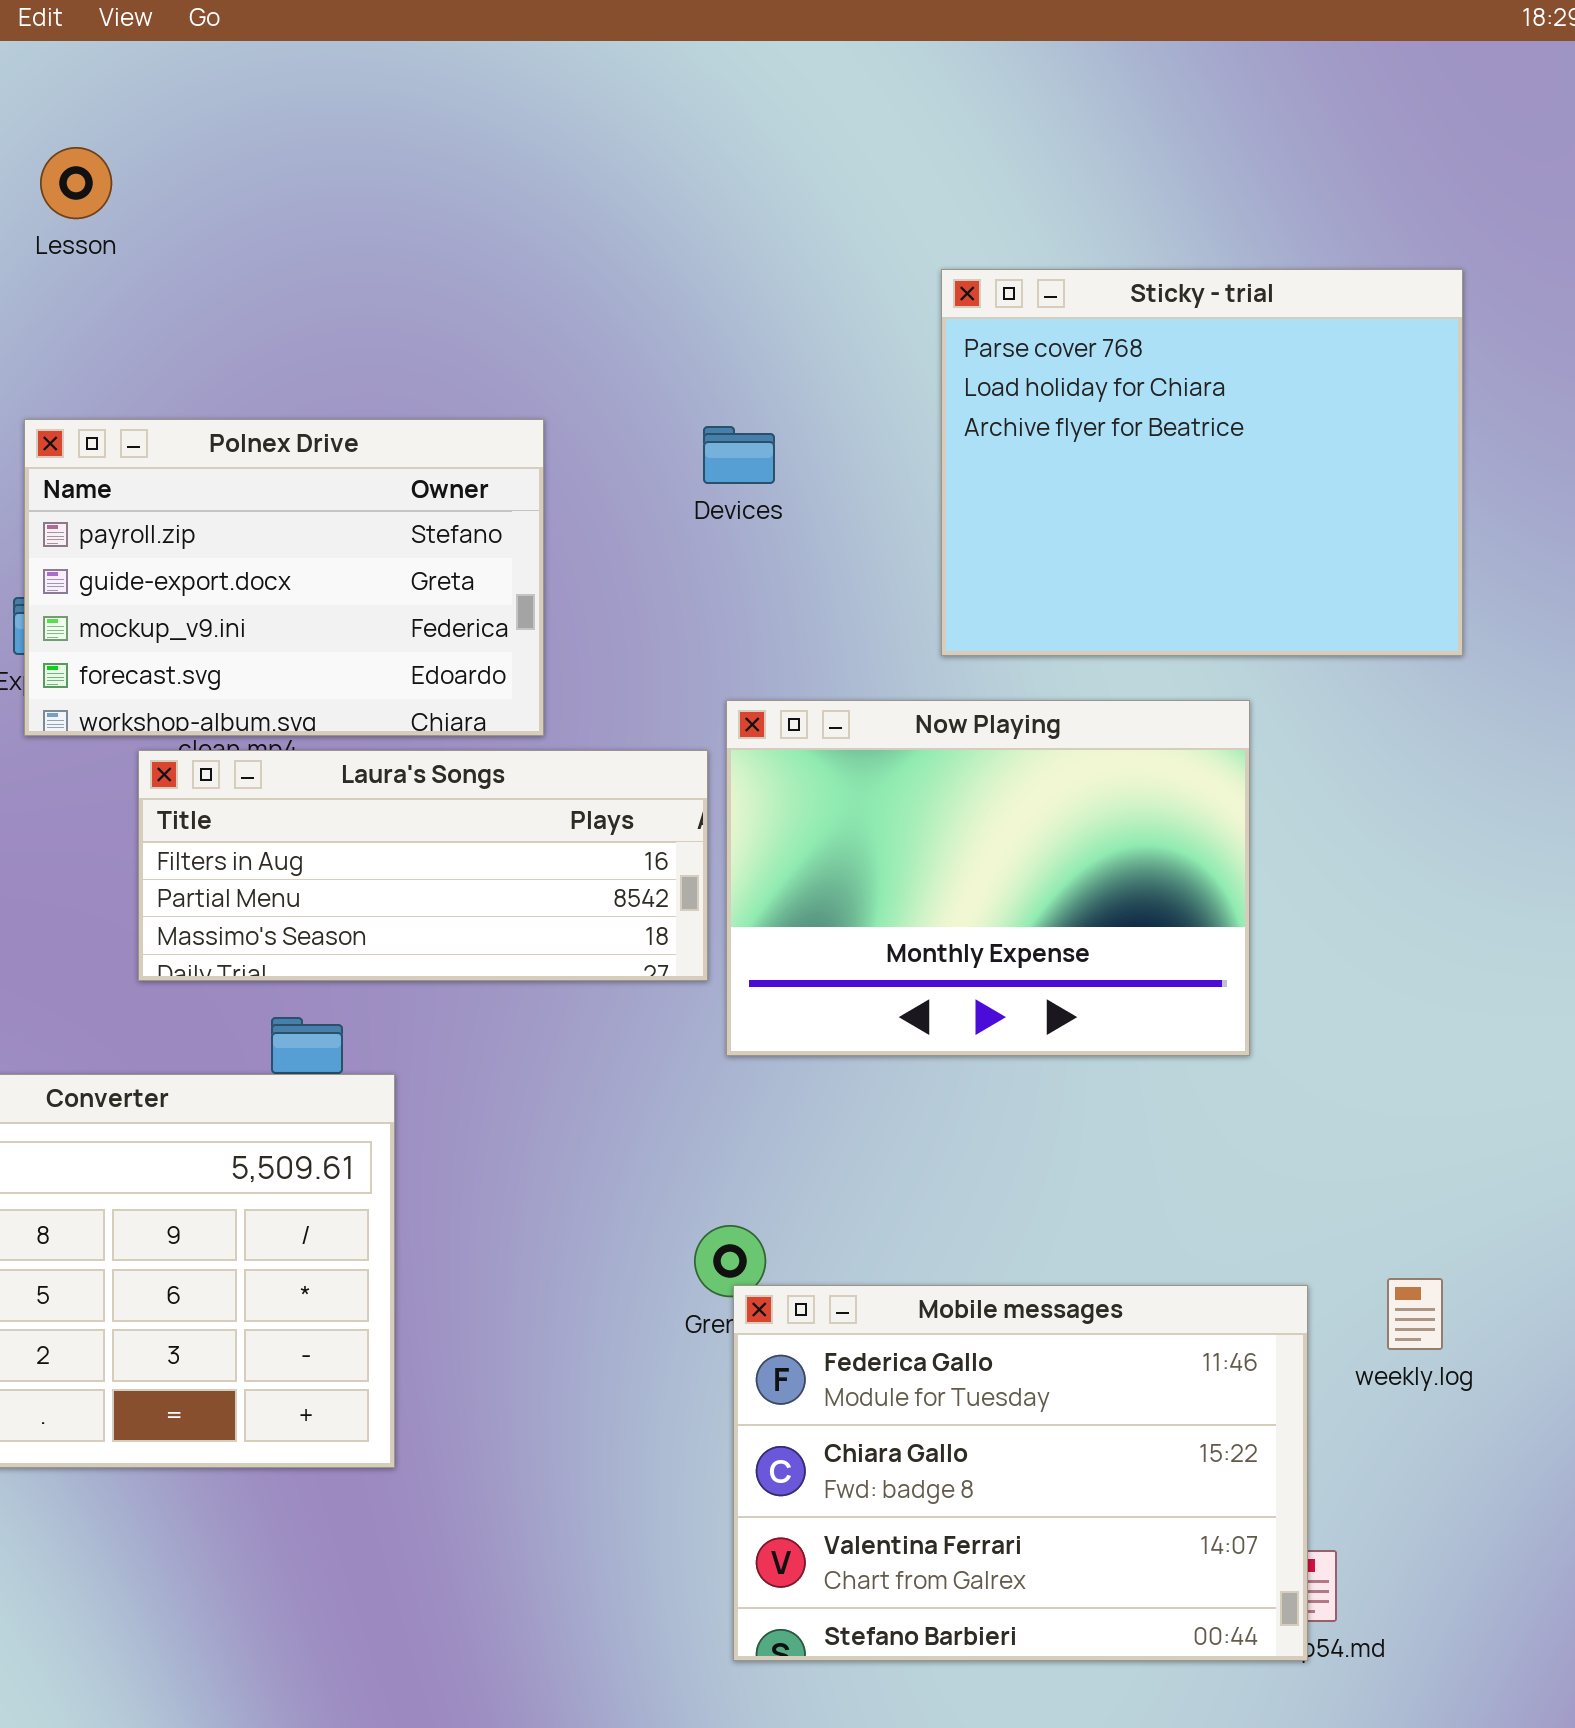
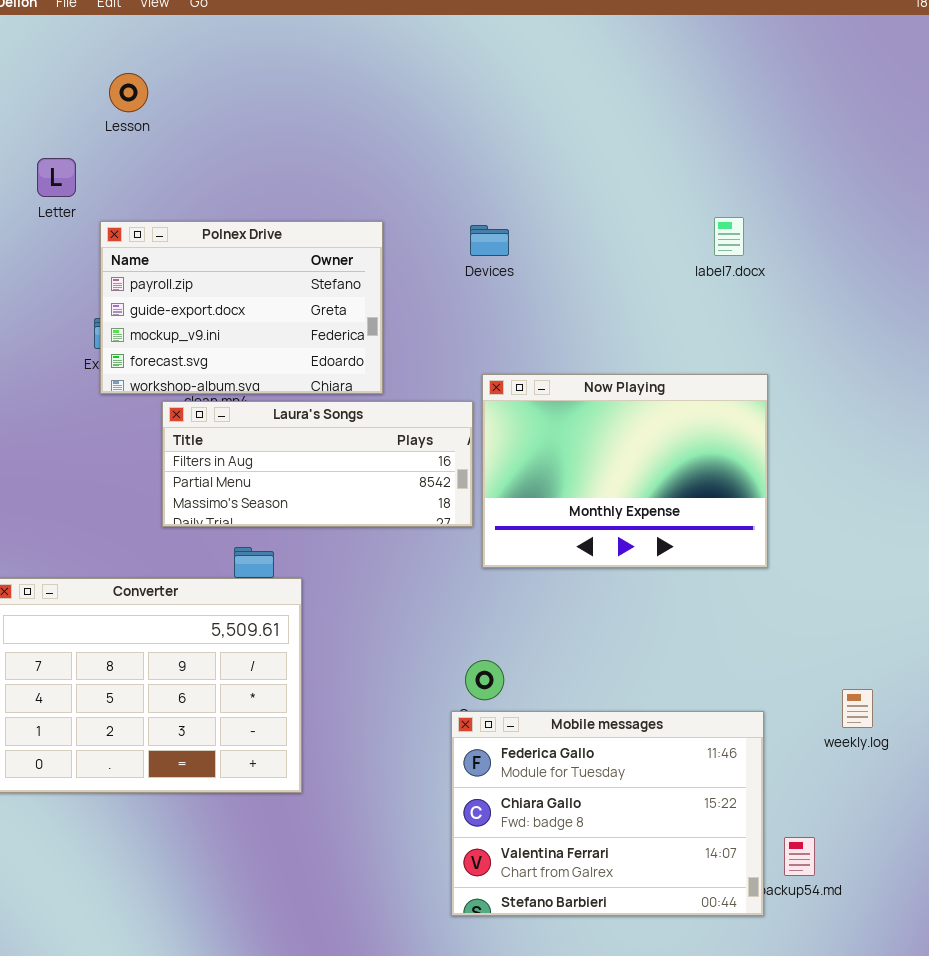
Sticky - trial: [941,269,1463,656] -> none, closed
Mobile messages: [733,1285,1308,1661] -> [451,711,764,916], moved

